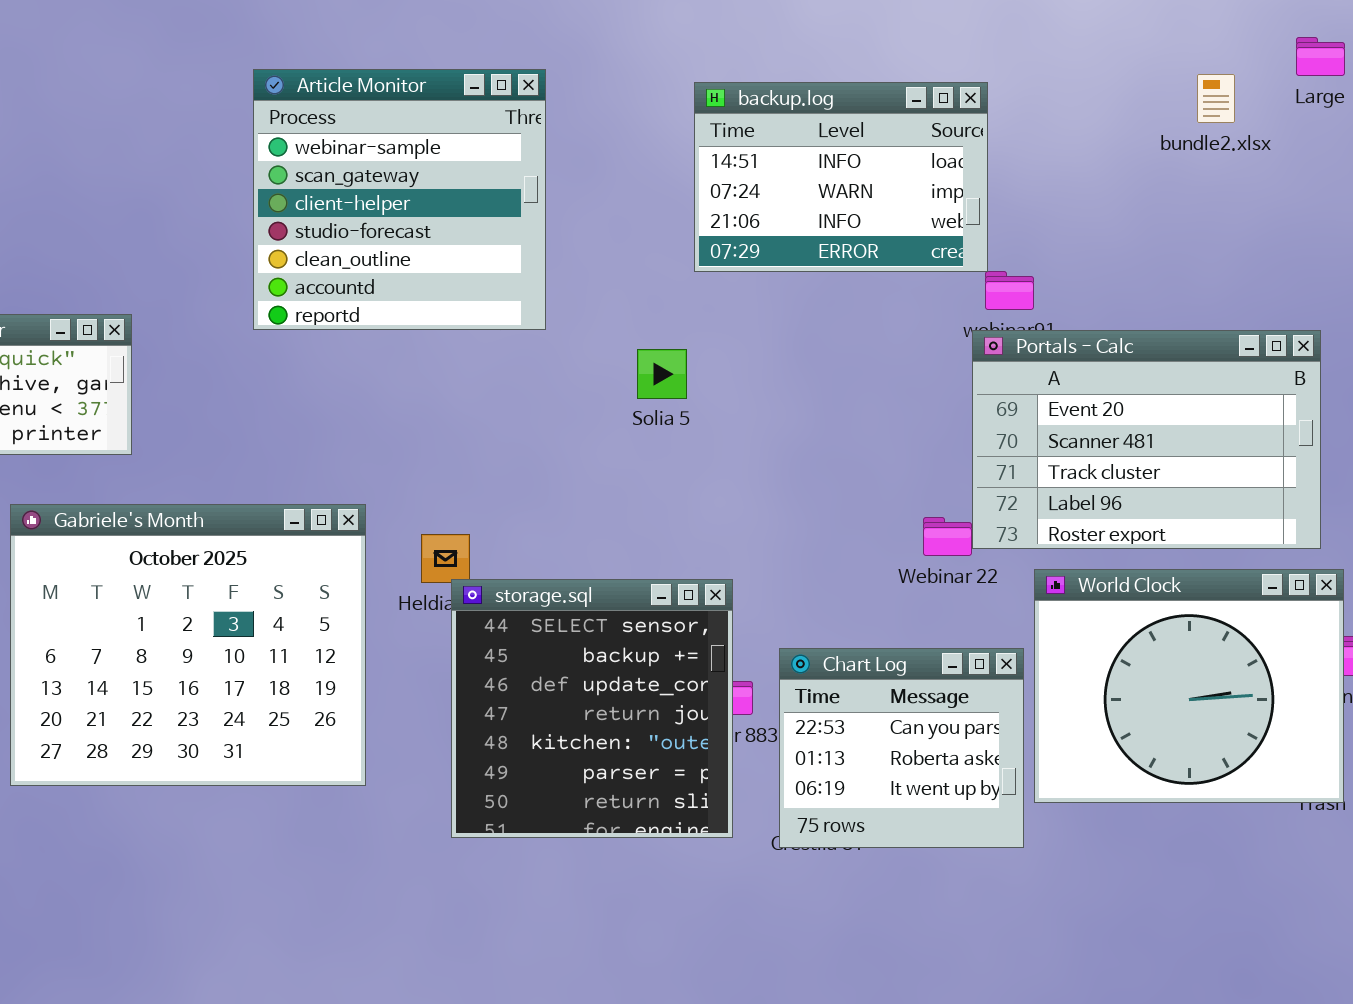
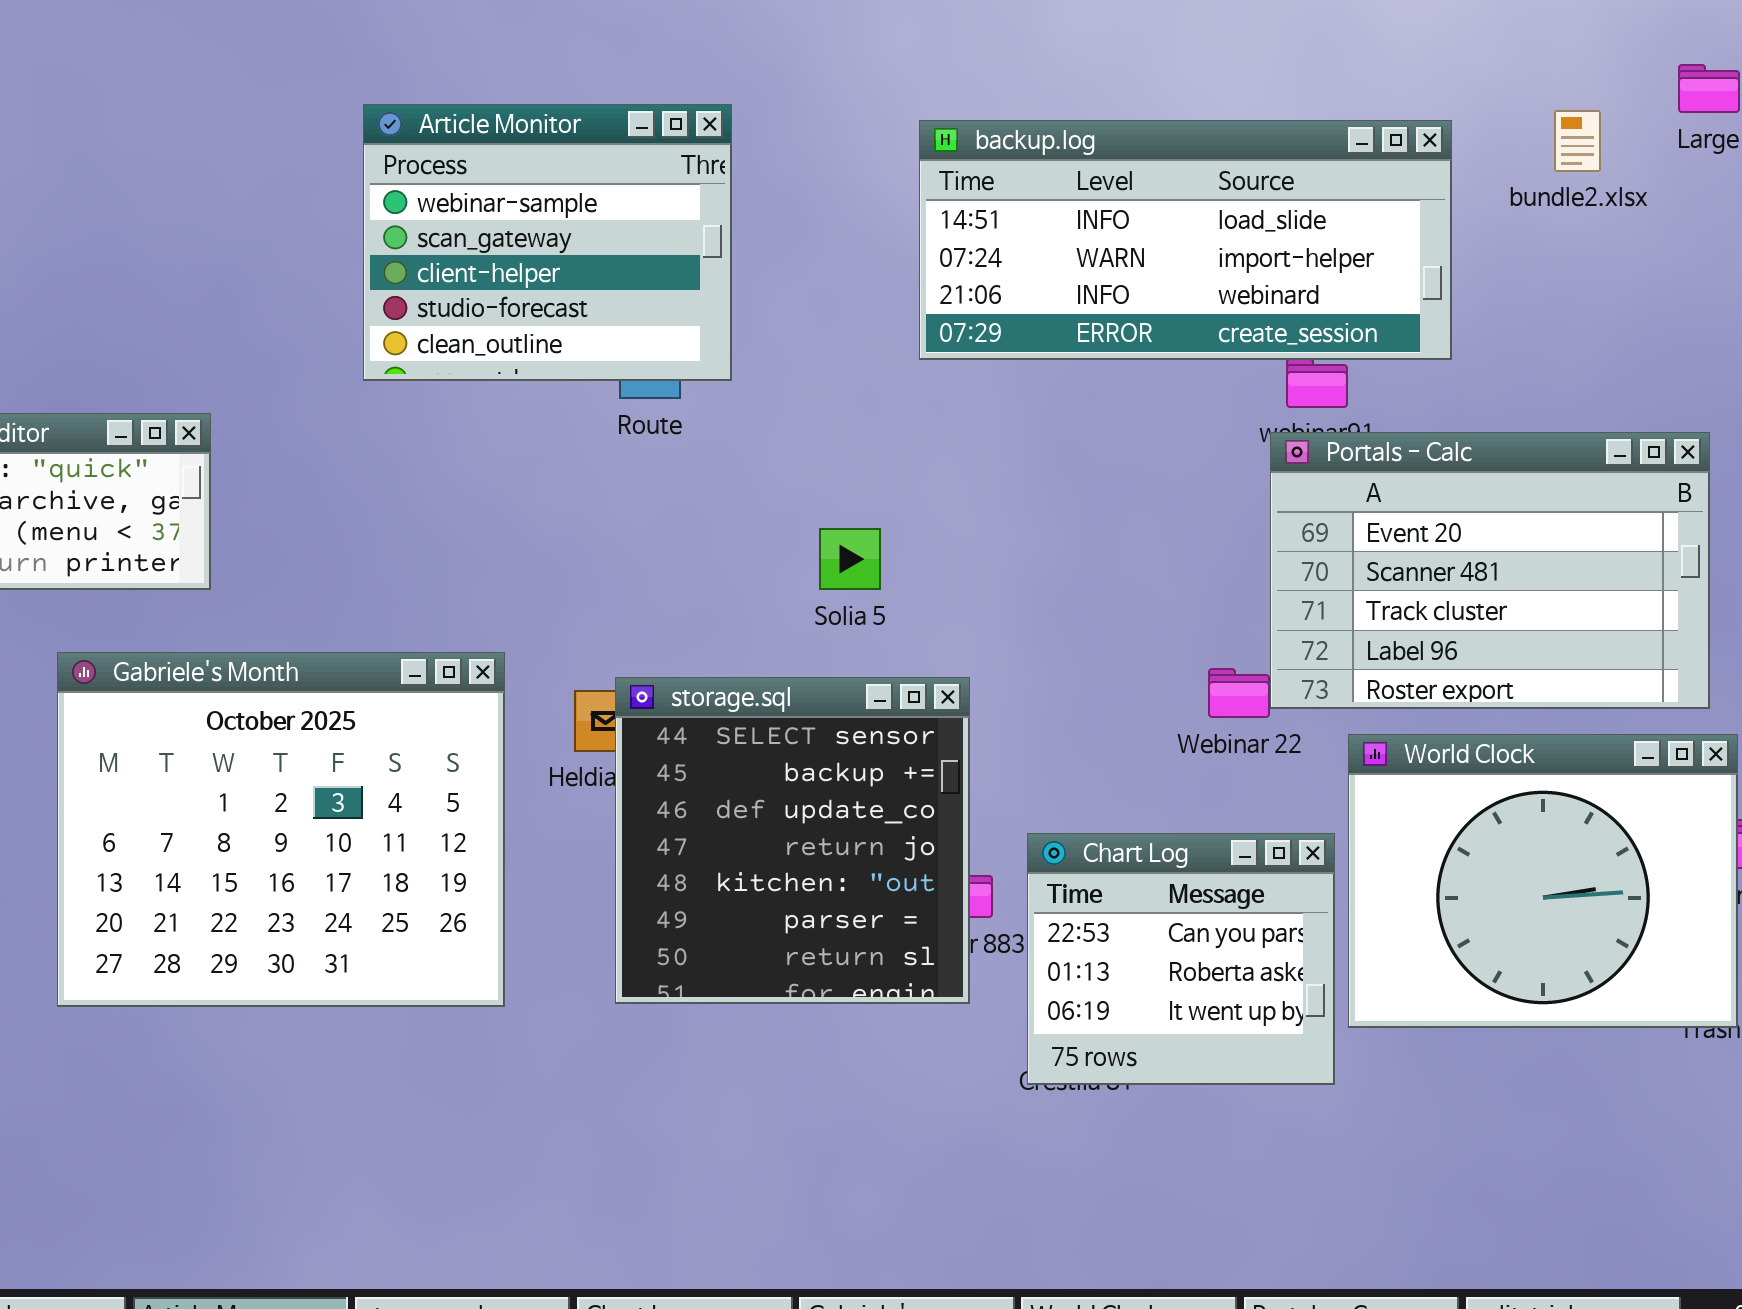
Article Monitor: [253,69,546,330] -> [363,104,732,381], resized
backup.log: [694,82,988,272] -> [919,120,1452,360], resized
Solia 5: [637,349,687,399] -> [819,528,881,590], moved
storage.sql: [451,579,733,838] -> [615,677,970,1004], moved

